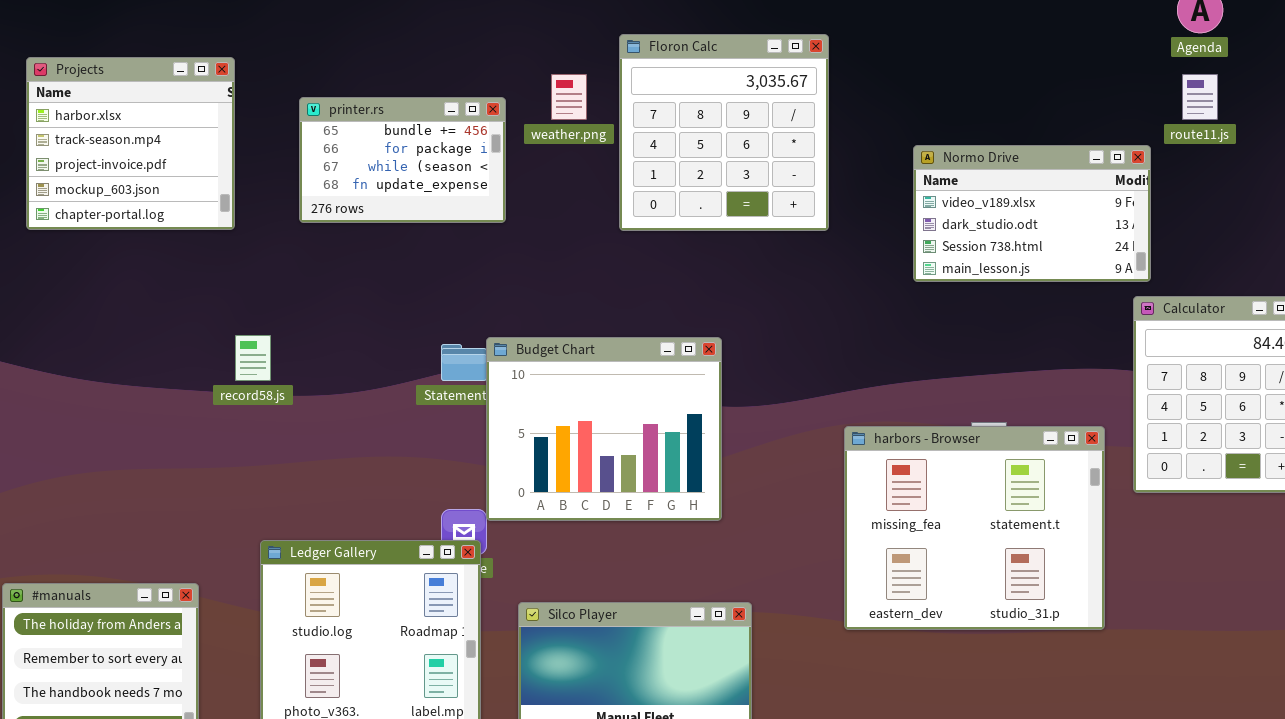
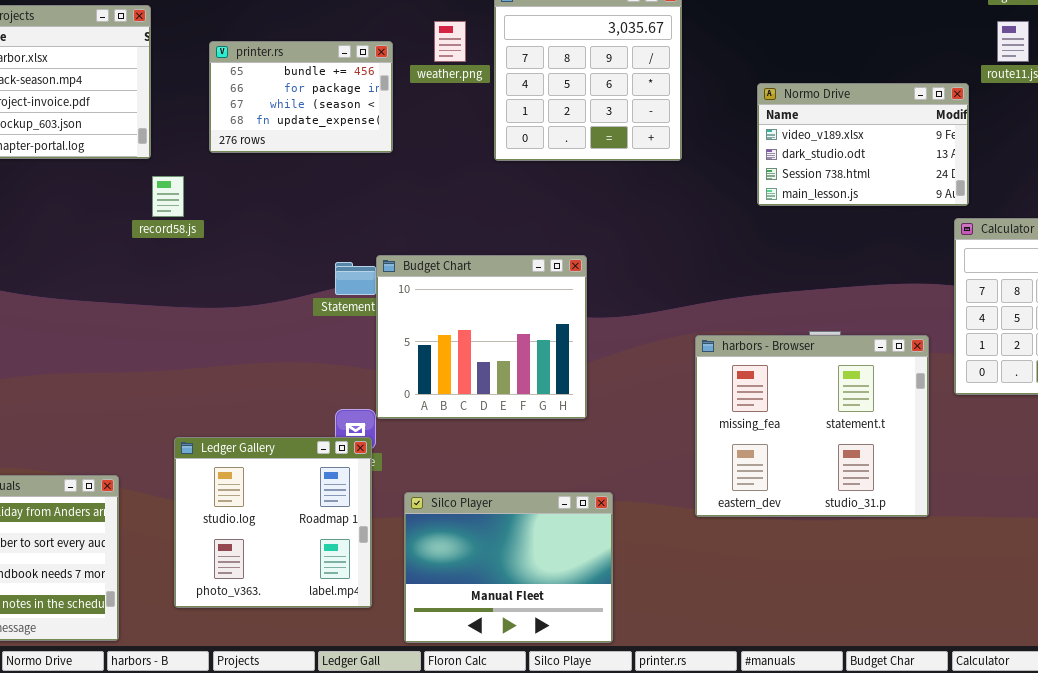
record58.js: [235,335,271,381] -> [152,176,184,217], moved

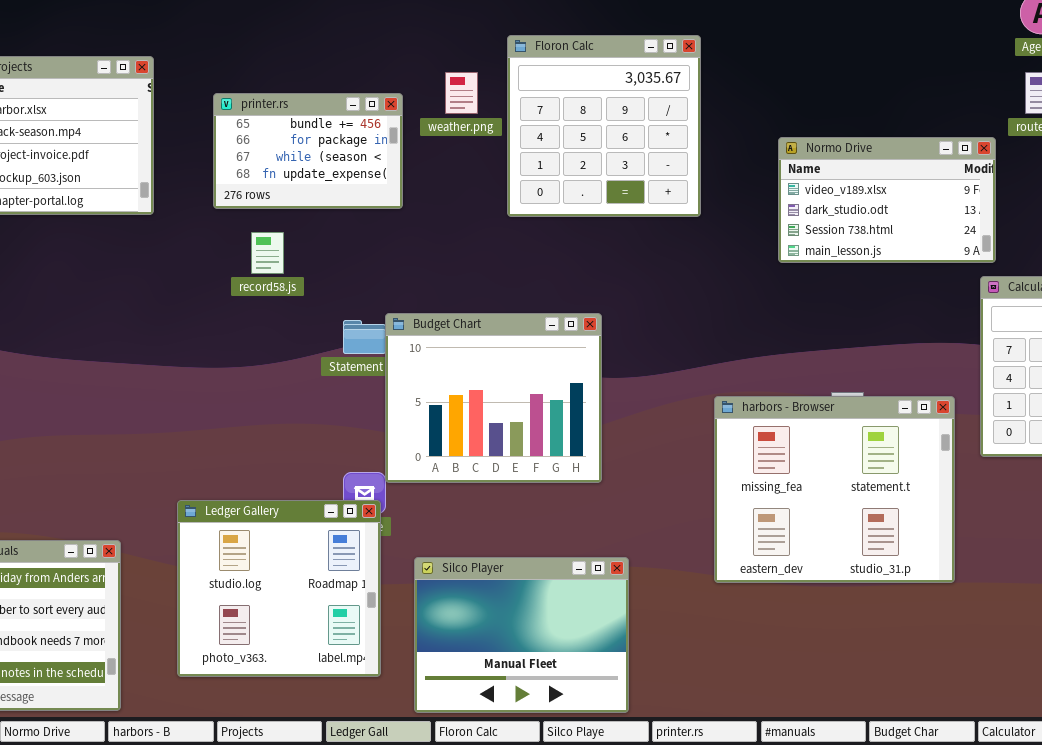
record58.js: [152,176,184,217] -> [251,232,284,274], moved

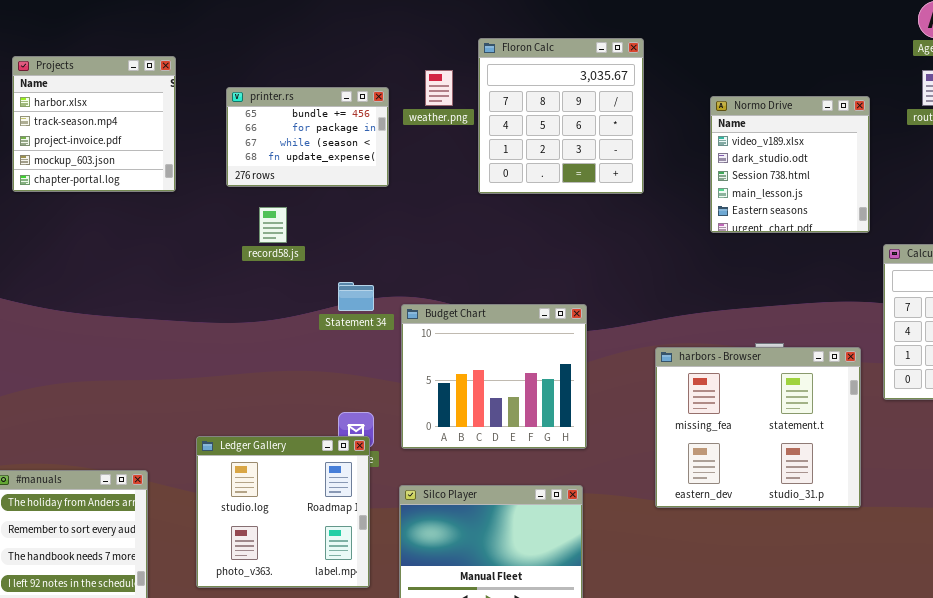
Normo Drive: [778,137,996,263] -> [710,96,870,233], resized
Budget Chart: [385,313,602,483] -> [401,304,587,449], moved

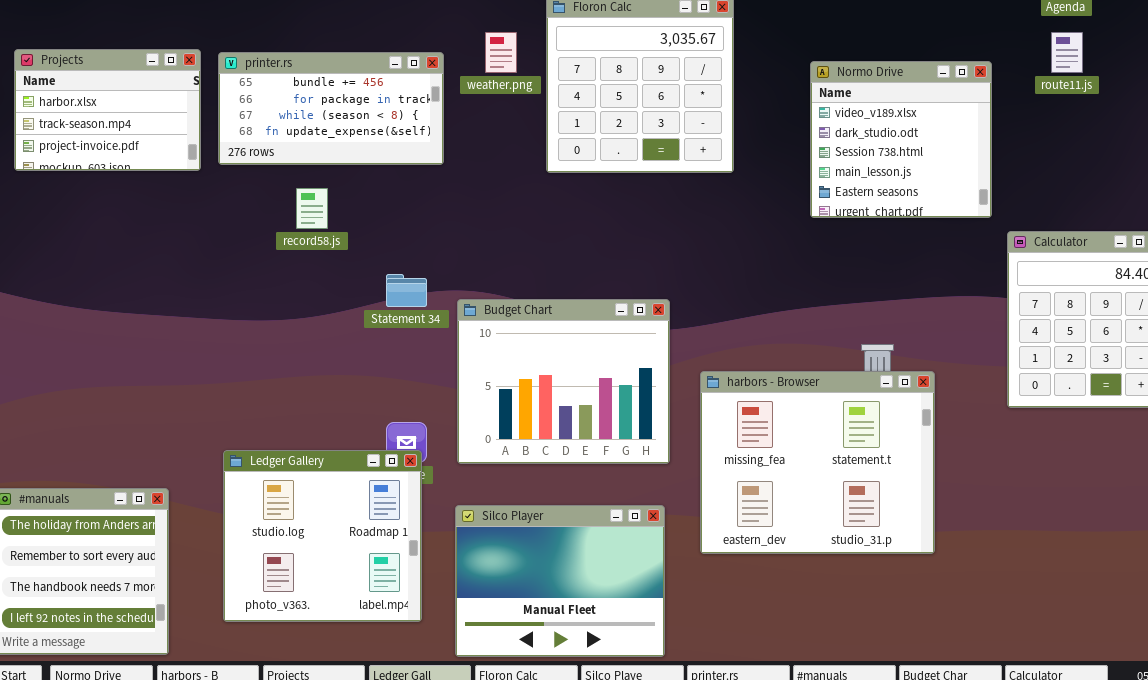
Projects: [12,56,176,192] -> [14,49,201,171], resized
printer.rs: [226,87,389,187] -> [218,52,444,165], resized
harbors - Browser: [655,347,861,508] -> [700,371,935,554], moved

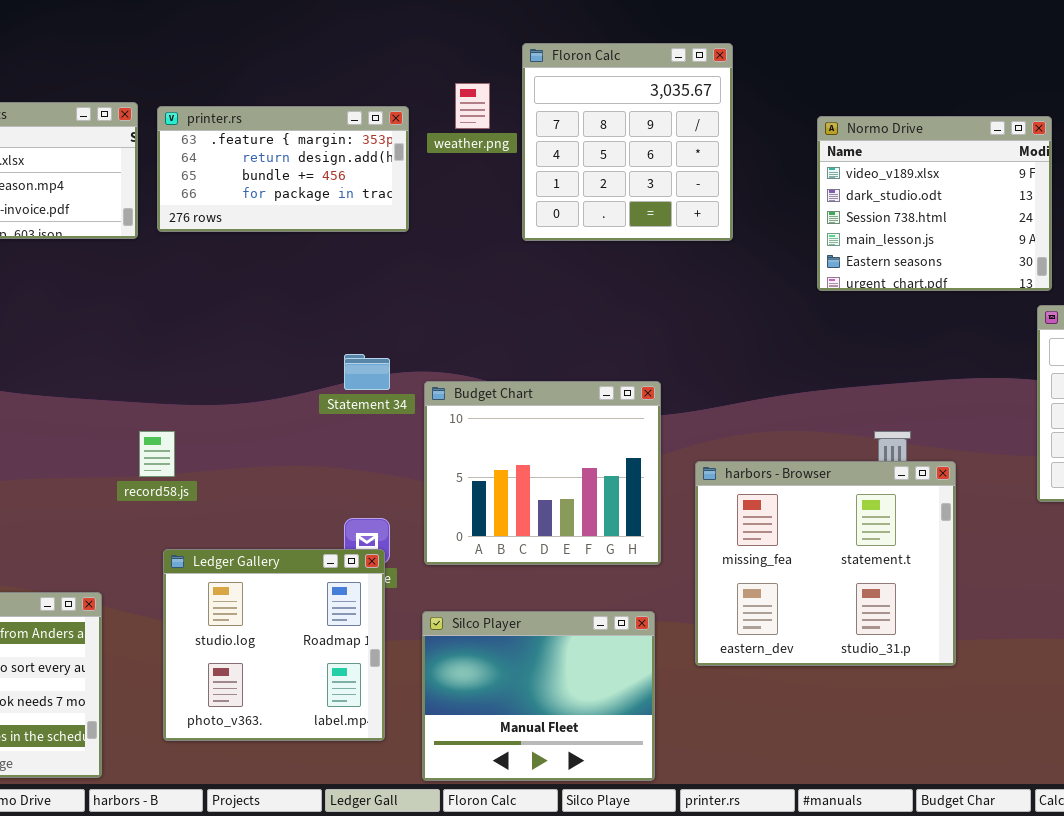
printer.rs: [218,52,444,165] -> [157,106,409,232], scrolled up 2 rows
Normo Drive: [810,61,992,218] -> [817,116,1052,291], resized
record58.js: [296,188,328,229] -> [139,431,175,477], moved

